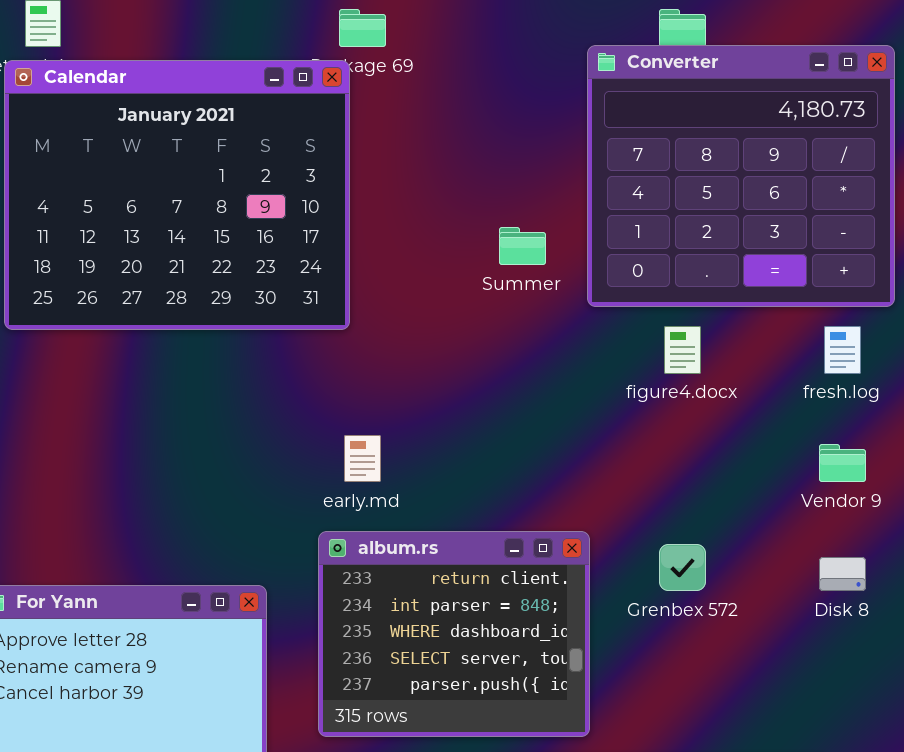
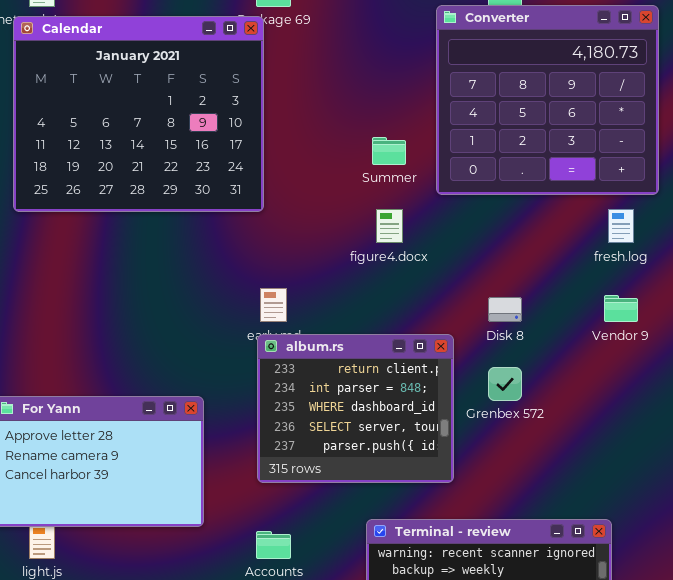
figure4.docx: [664,326,701,374] -> [376,209,403,243], moved
album.rs: [318,531,590,737] -> [257,334,454,483], moved
Disk 8: [819,557,866,591] -> [488,297,522,322], moved

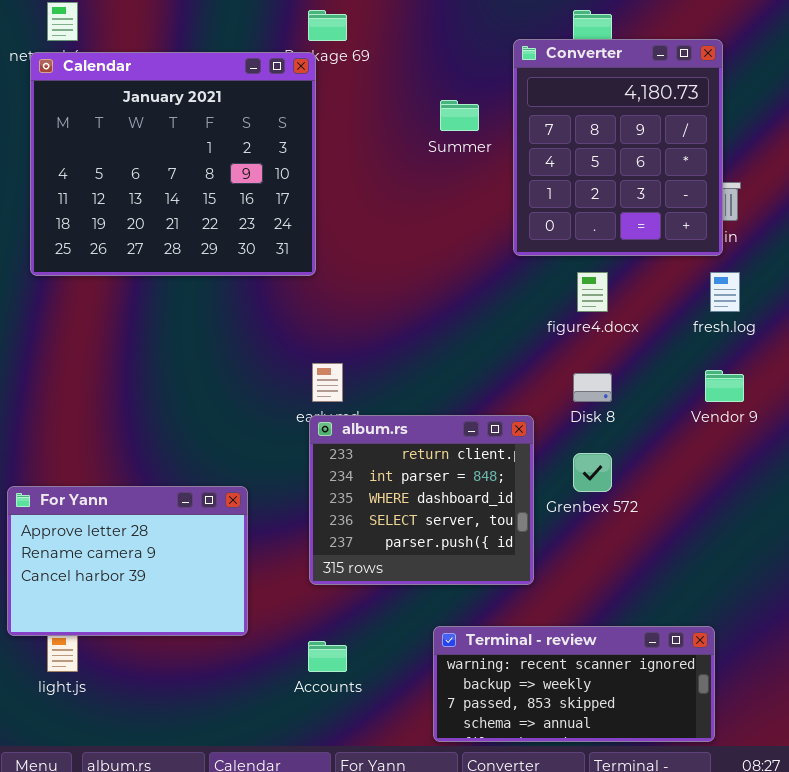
Converter: [436,5,659,195] -> [513,39,723,256], resized
Summer: [372,137,406,165] -> [440,100,479,131], moved
figure4.docx: [376,209,403,243] -> [577,272,608,312], moved

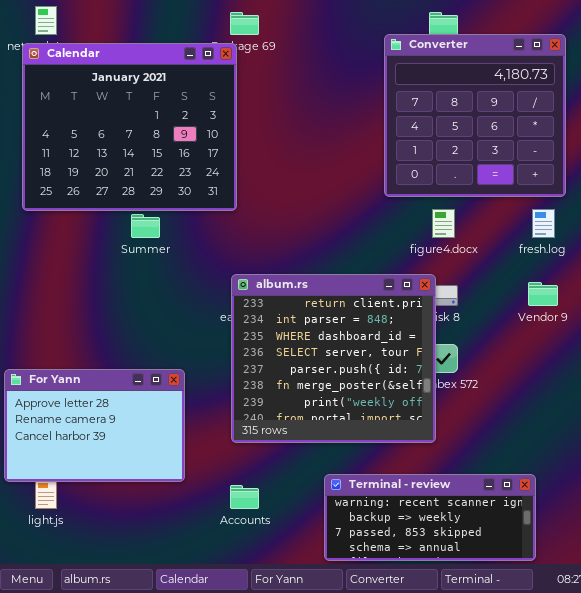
Converter: [513,39,723,256] -> [384,34,566,197], resized
Summer: [440,100,479,131] -> [131,214,160,238], moved
album.rs: [309,415,534,585] -> [231,274,436,443], resized

